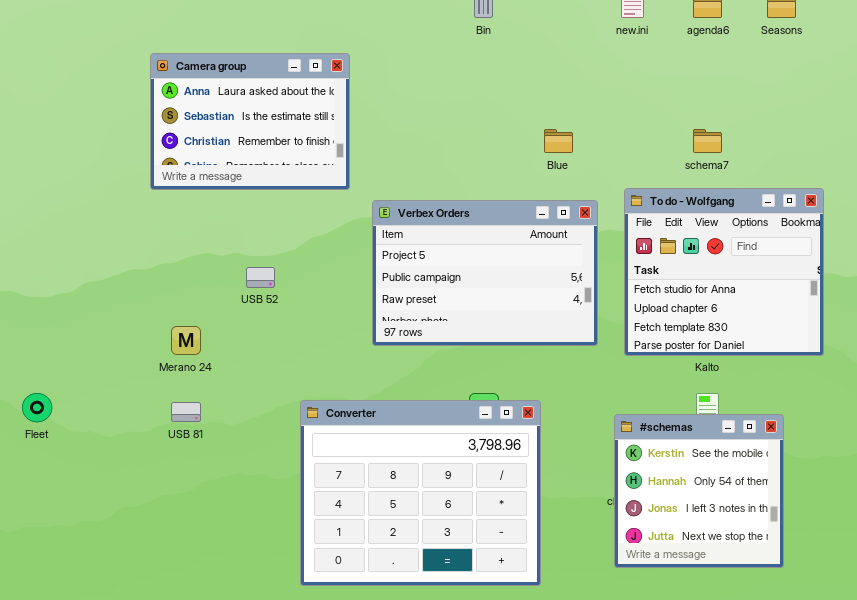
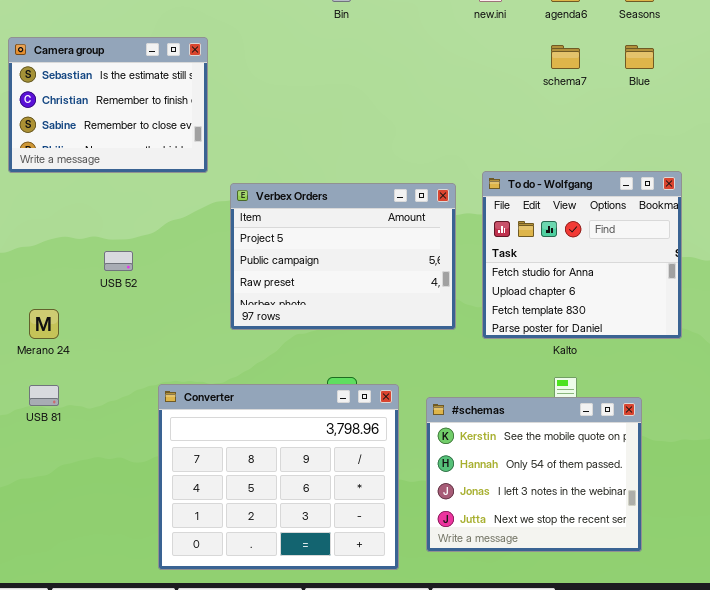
Camera group: [150,53,350,190] -> [8,37,208,173], scrolled down 1 row
Blue: [544,129,573,153] -> [625,45,654,69], moved
schema7: [693,129,722,153] -> [551,45,580,69], moved
#schemas: [614,414,784,568] -> [426,397,642,552], resized

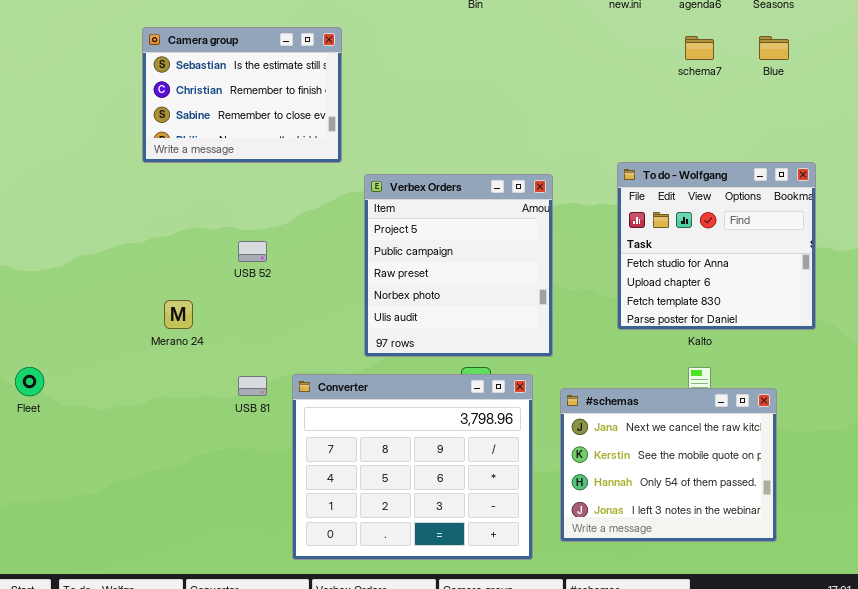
Verbex Orders: [230,183,456,330] -> [364,174,553,357], resized
USB 81: [29,385,59,406] -> [238,376,267,396], moved
#schemas: [426,397,642,552] -> [560,388,777,542], scrolled up 1 row

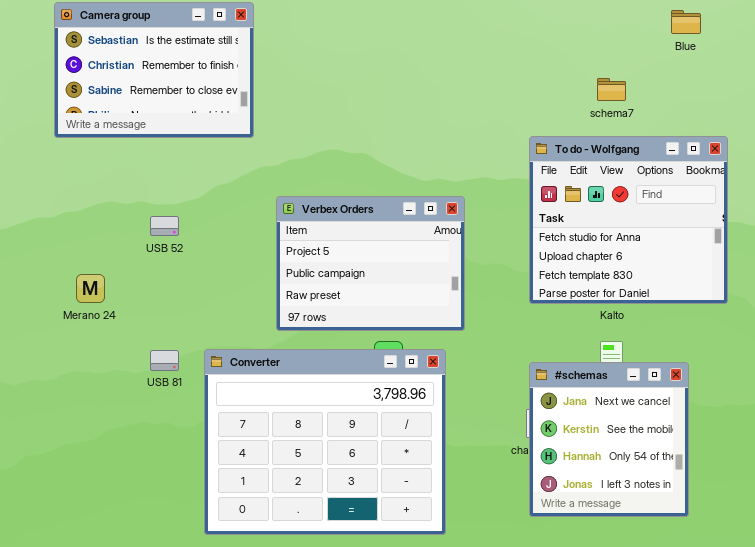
schema7: [685,36,714,60] -> [597,78,626,101], moved
Verbex Orders: [364,174,553,357] -> [276,196,465,331], resized
#schemas: [560,388,777,542] -> [529,362,689,517], resized

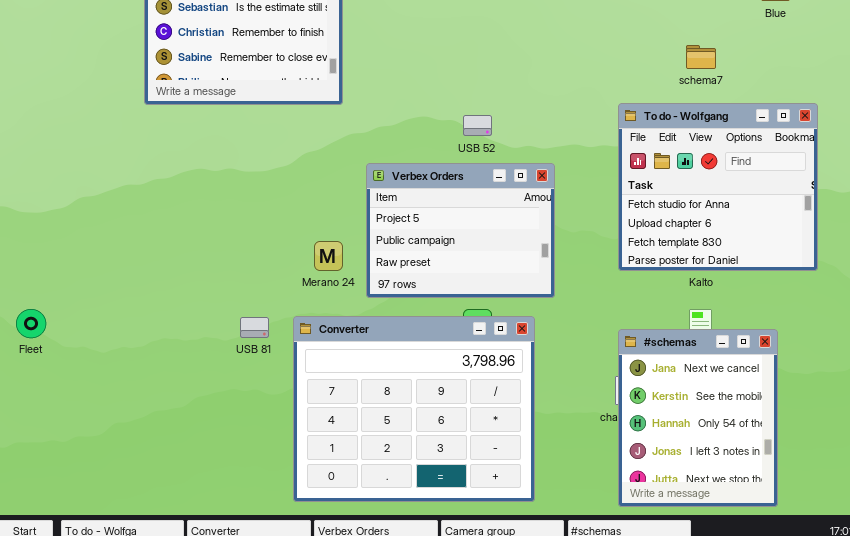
USB 52: [150,216,179,236] -> [463,115,492,136], moved
Merano 24: [76,274,105,303] -> [314,241,343,271], moved
#schemas: [529,362,689,517] -> [618,329,778,507], resized

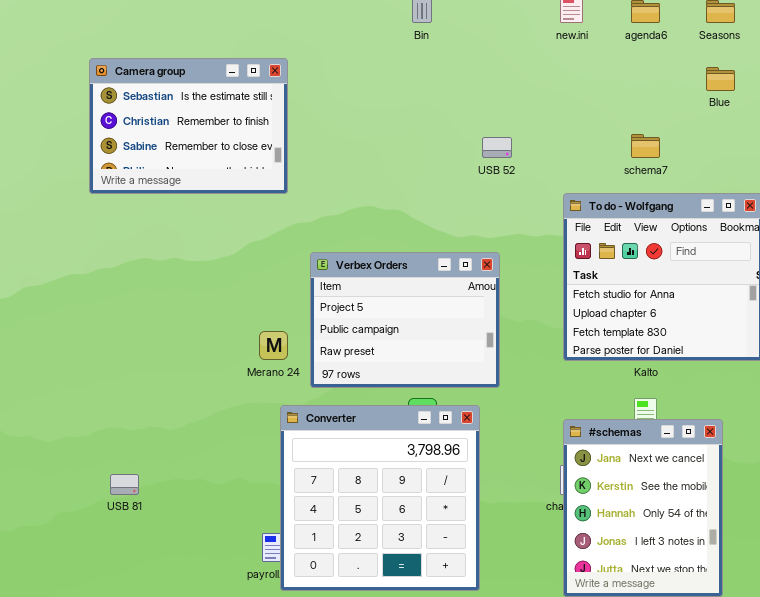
USB 52: [463,115,492,136] -> [482,137,512,158], moved
Converter: [293,316,535,502] -> [280,405,480,591], resized
USB 81: [240,317,269,338] -> [110,474,139,495], moved

